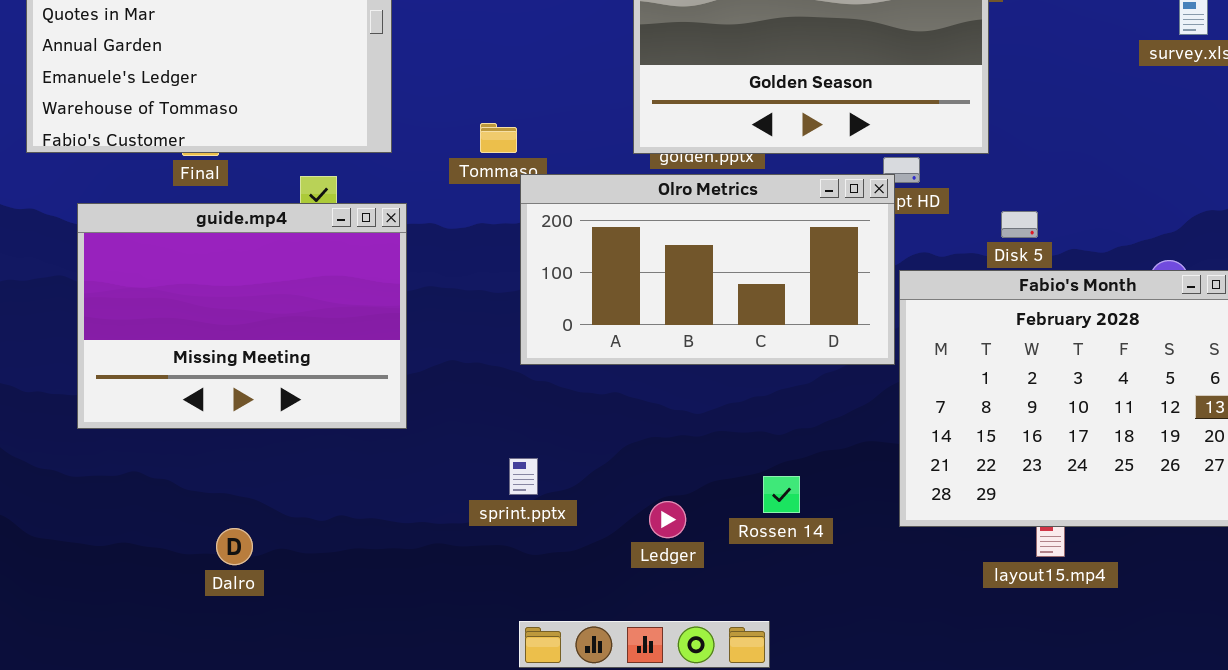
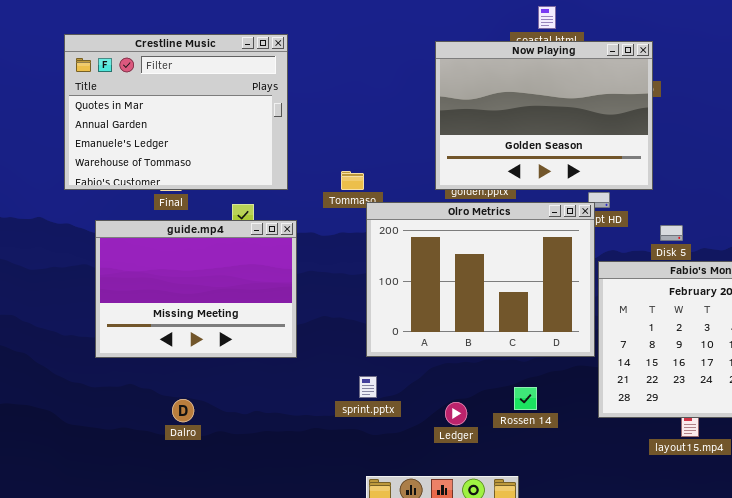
Olro Metrics: [520,174,895,365] -> [366,202,595,357], resized
Dalro: [216,528,253,565] -> [172,399,194,422], moved

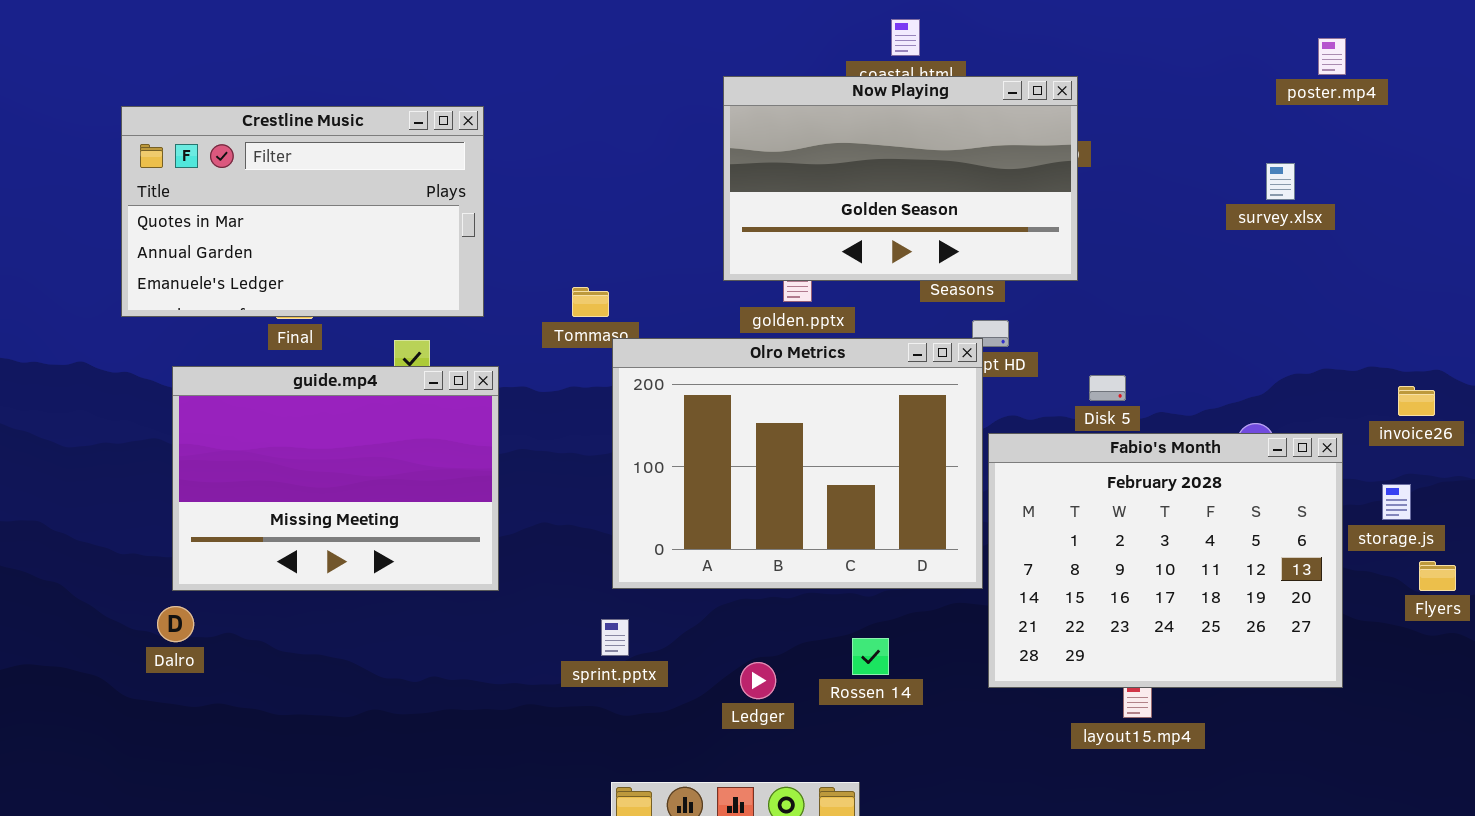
Crestline Music: [64,34,288,190] -> [121,106,484,317], resized
Now Playing: [435,41,653,190] -> [723,76,1078,281], resized
Dalro: [172,399,194,422] -> [157,606,194,642], moved

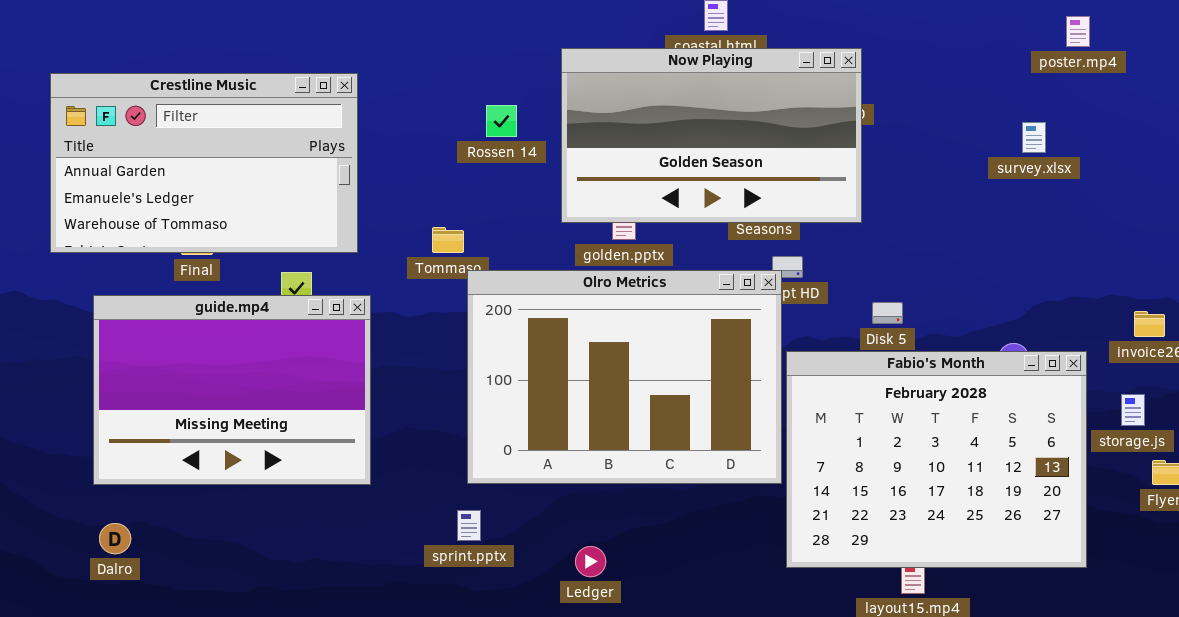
Crestline Music: [121,106,484,317] -> [50,73,358,253], scrolled down 1 row
Dalro: [157,606,194,642] -> [99,523,131,554], moved
Rossen 14: [852,638,889,675] -> [486,105,517,137], moved

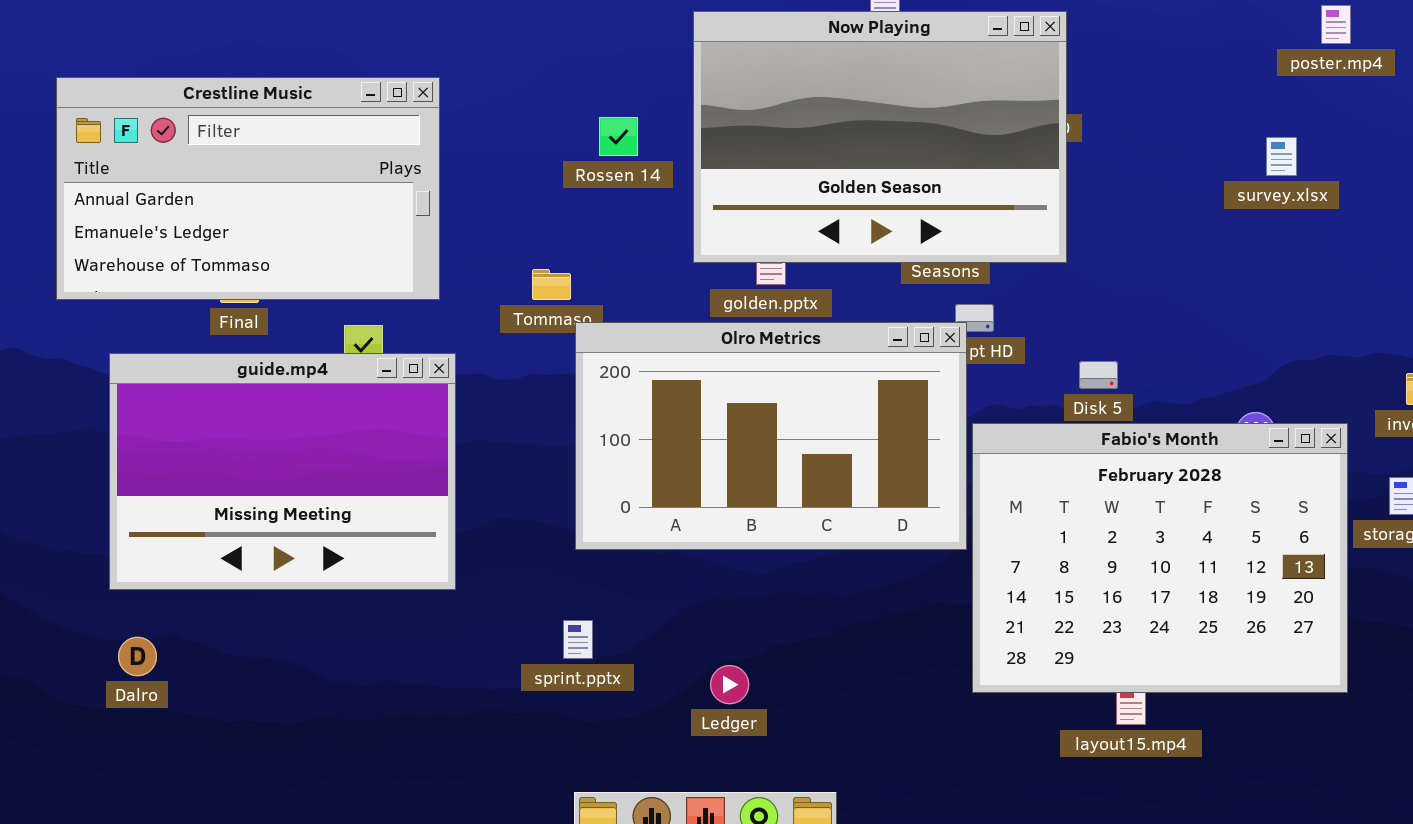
Now Playing: [561,48,862,223] -> [693,11,1067,263], resized
Olro Metrics: [467,270,782,484] -> [575,322,967,550], resized

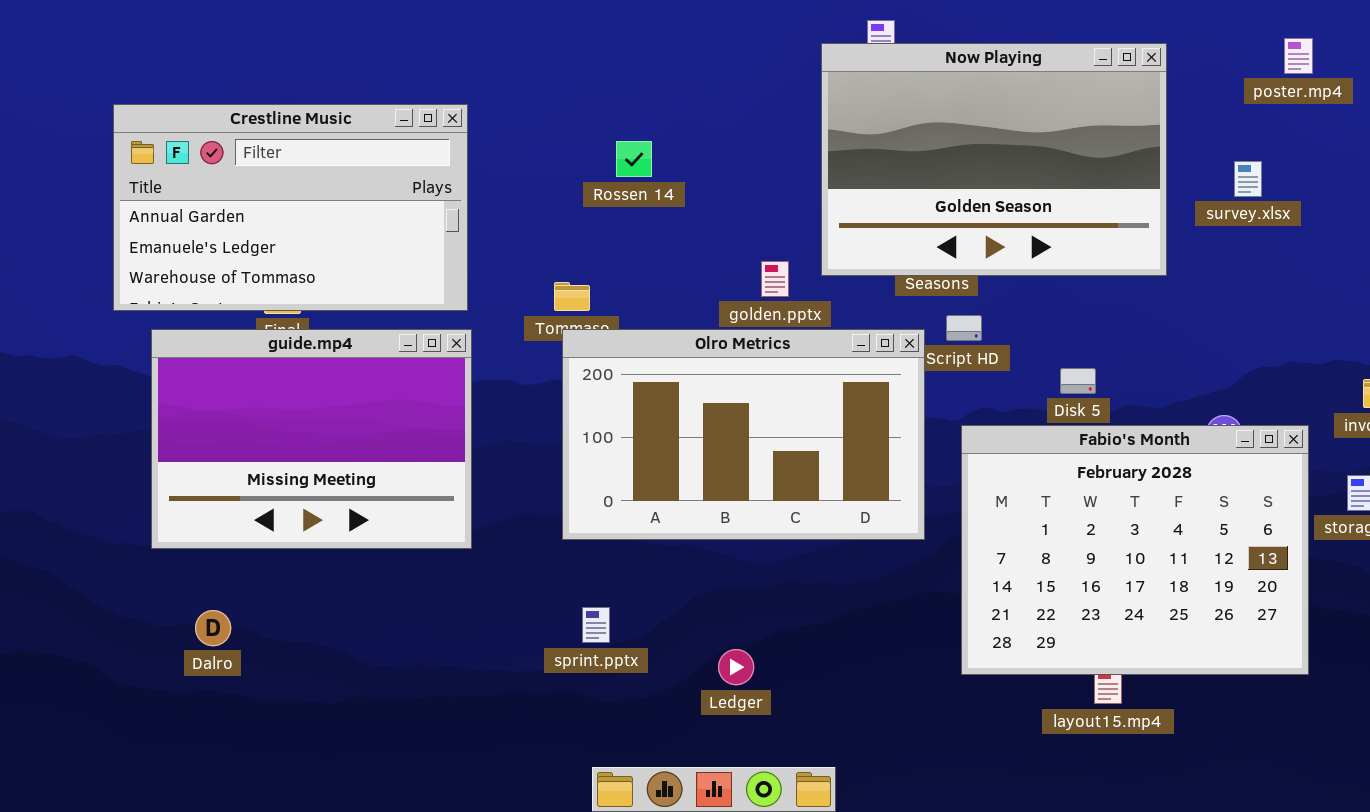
Now Playing: [693,11,1067,263] -> [821,43,1167,276], moved
Olro Metrics: [575,322,967,550] -> [562,329,925,540], moved
guide.mp4: [109,353,456,590] -> [151,329,472,549], moved
Dalro: [118,637,157,676] -> [195,610,231,646], moved

